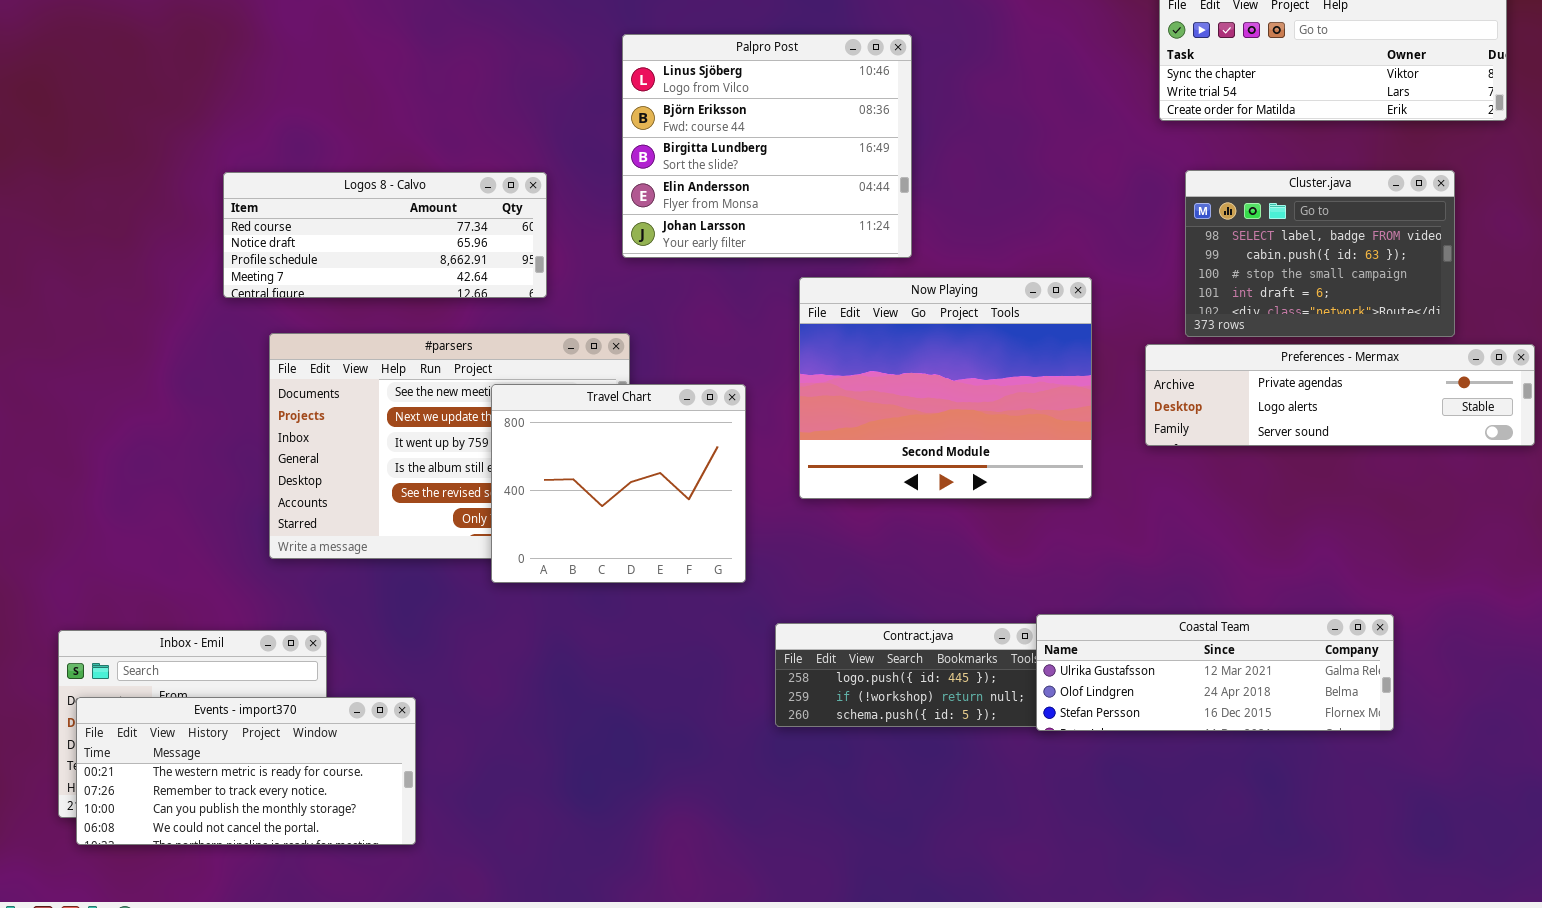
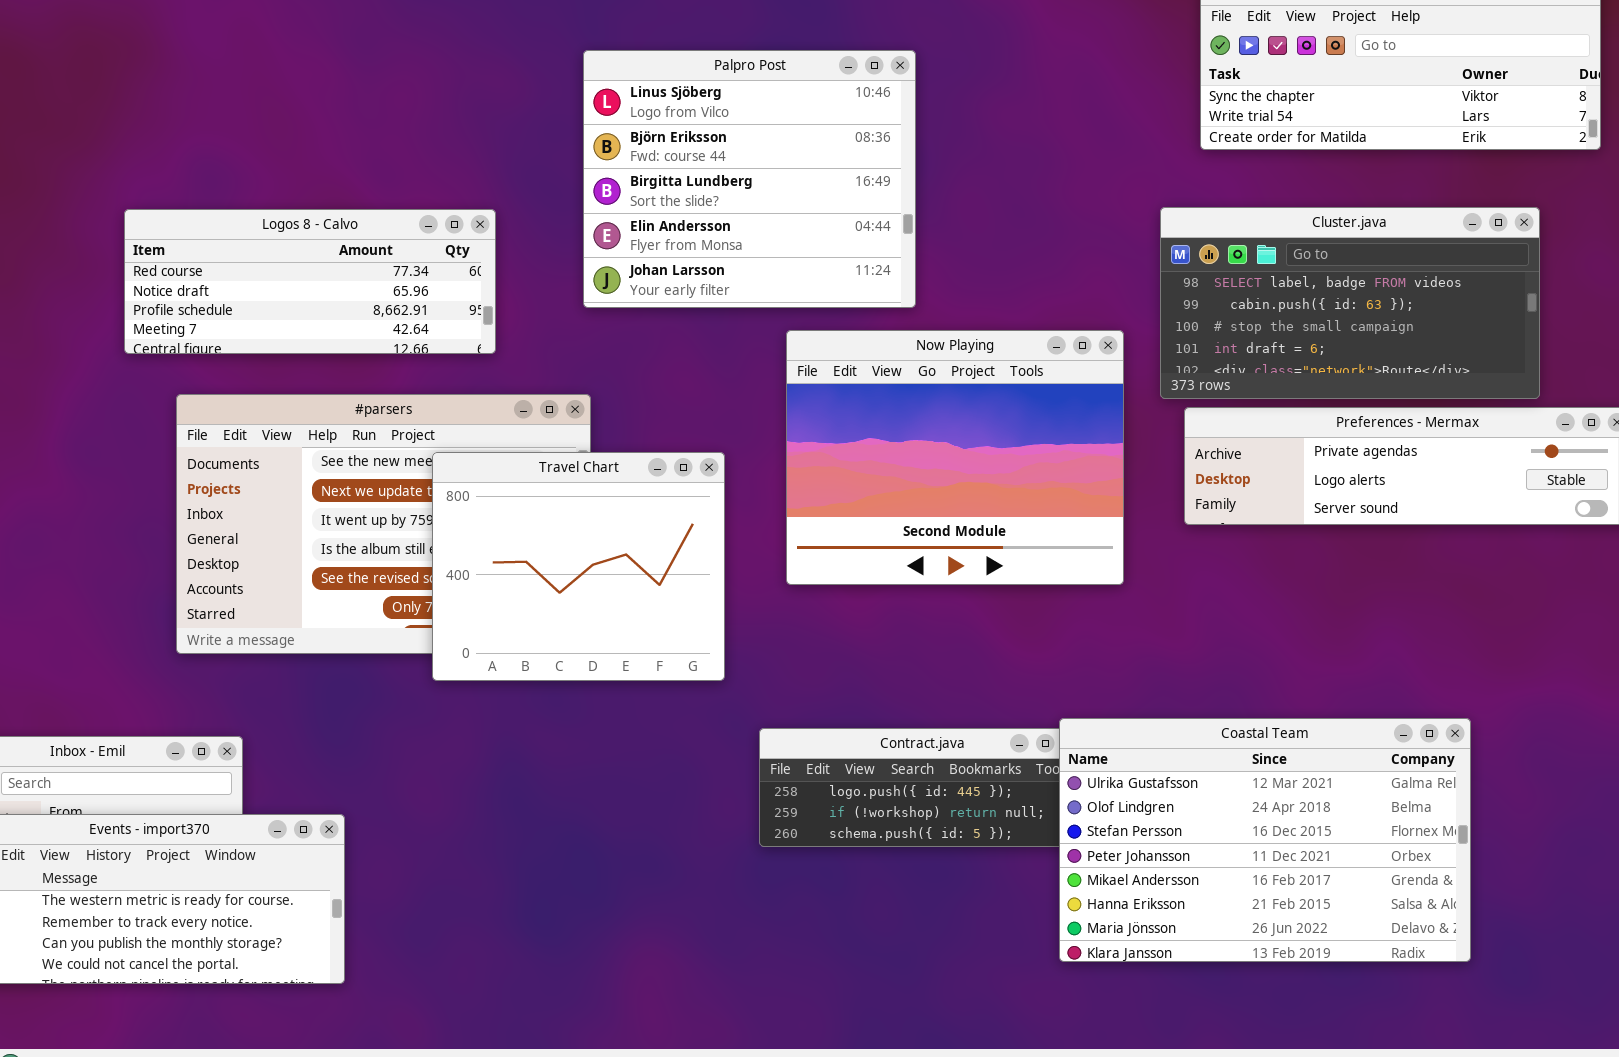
Cluster.java: [1185,170,1455,337] -> [1160,207,1540,399], resized
Coastal Team: [1036,614,1394,731] -> [1059,718,1471,962], resized

